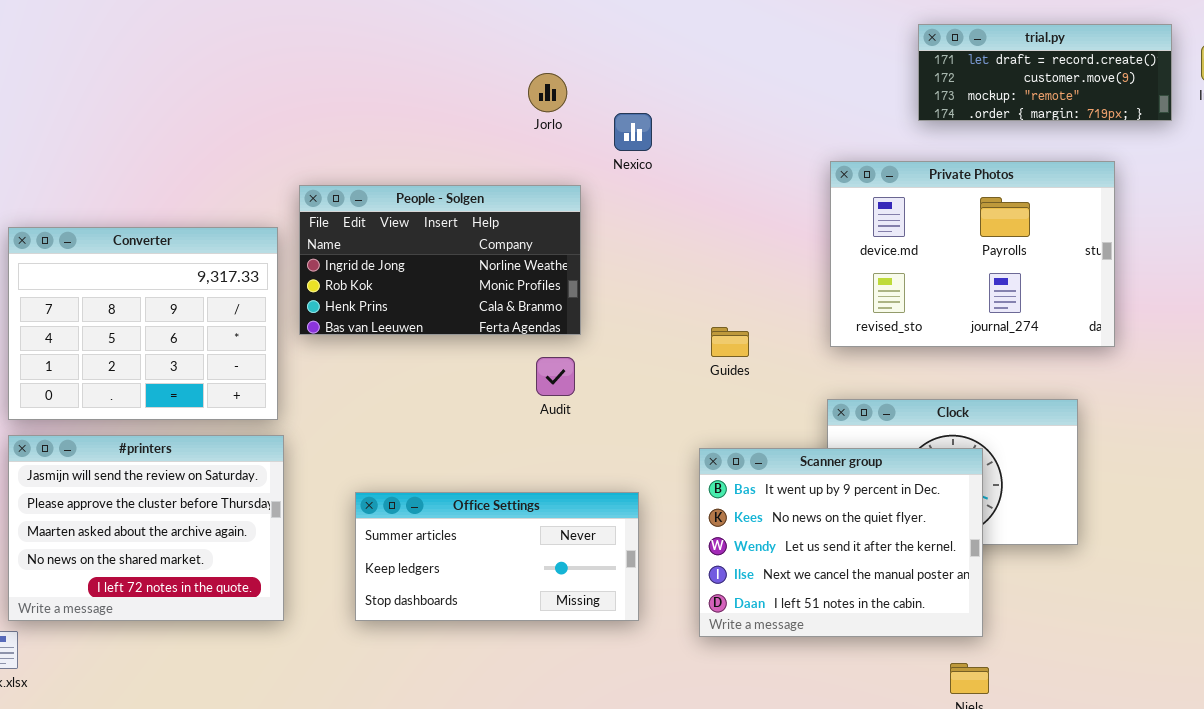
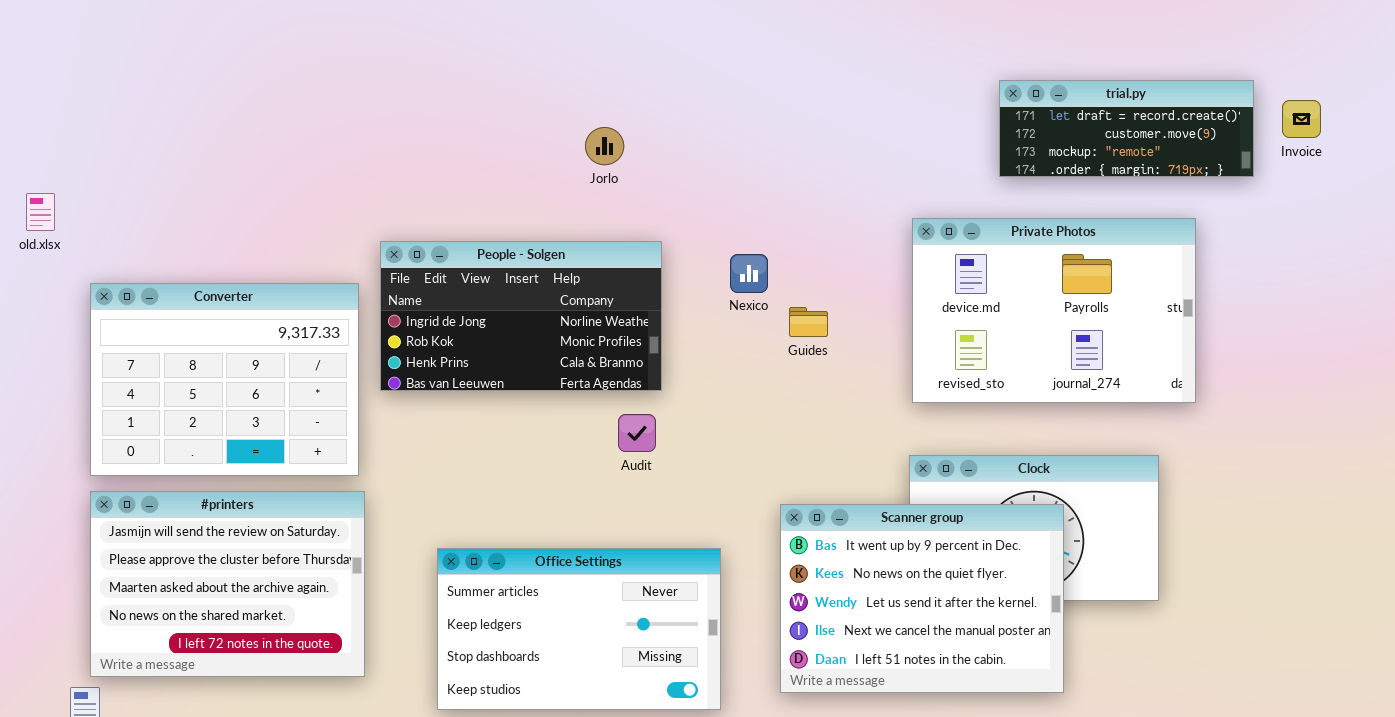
Jorlo: [528,73,567,112] -> [585,127,624,165], moved
Nexico: [614,113,652,151] -> [730,254,768,293], moved
Guides: [711,327,749,357] -> [789,307,828,337], moved
Office Settings: [355,492,639,621] -> [437,548,721,710], resized

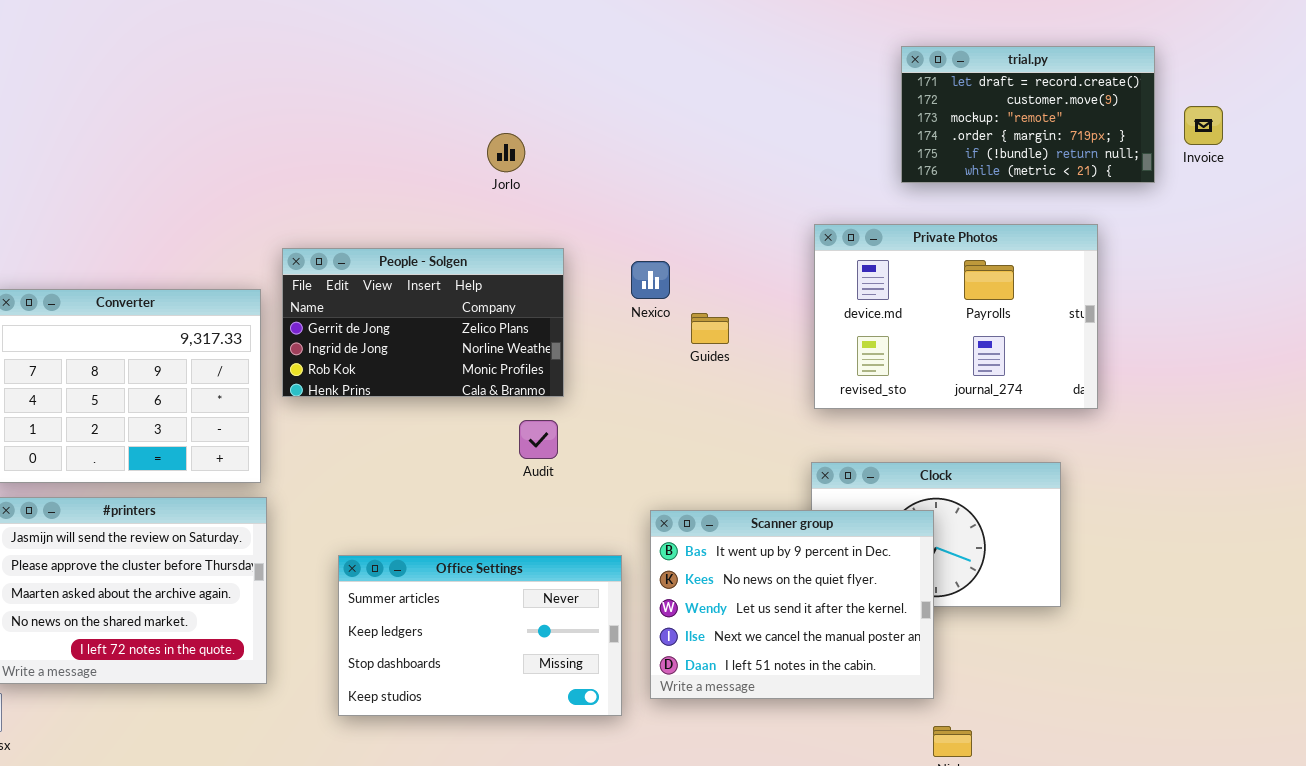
trial.py: [999,80,1254,177] -> [901,46,1155,183], resized
People - Solgen: [380,241,662,391] -> [282,248,564,397], scrolled up 1 row
Scanner group: [780,504,1064,693] -> [650,510,934,699], moved

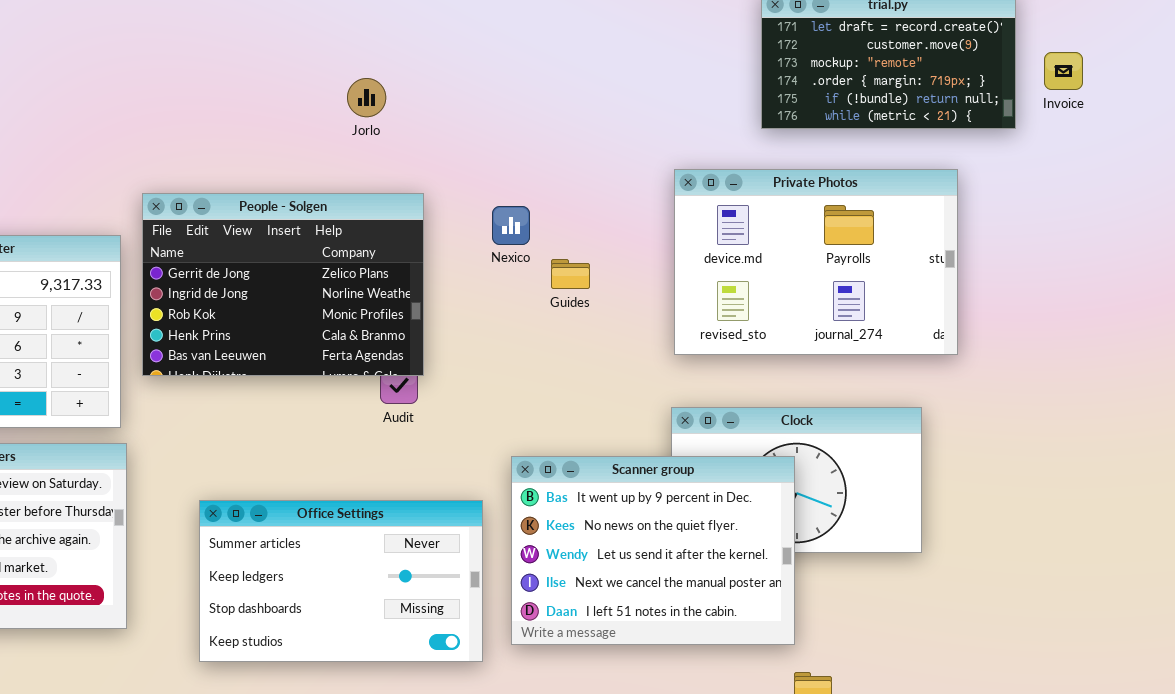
People - Solgen: [282,248,564,397] -> [142,193,424,376], resized

